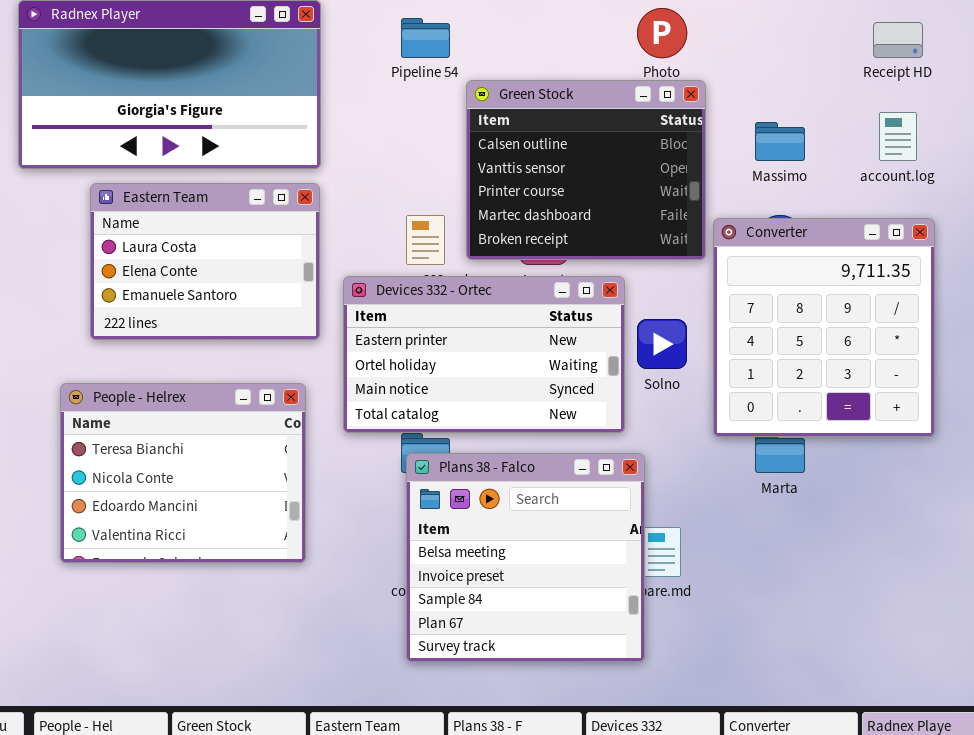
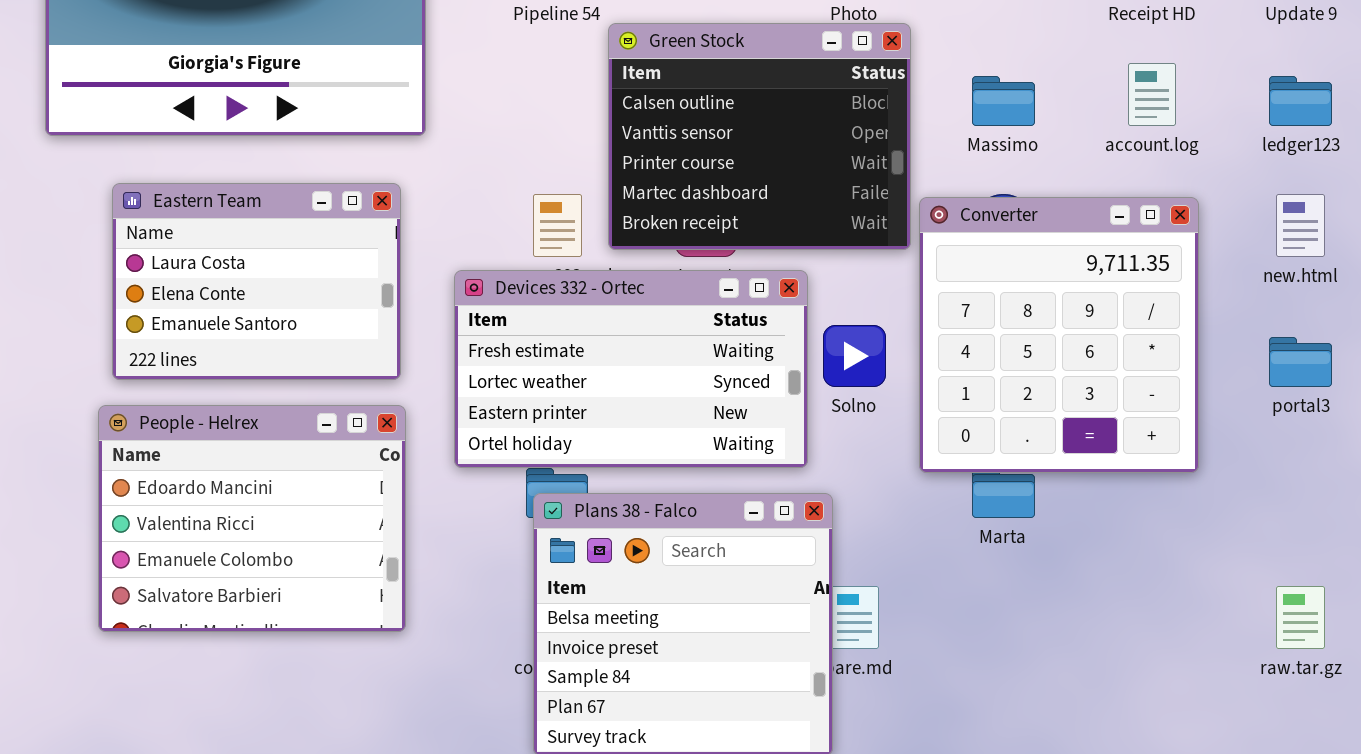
Eastern Team: [90,183,320,340] -> [112,183,401,380], moved
Devices 332 - Ortec: [343,276,625,433] -> [454,270,808,468], scrolled up 2 rows
People - Helrex: [60,383,306,563] -> [98,405,406,632], scrolled down 2 rows

